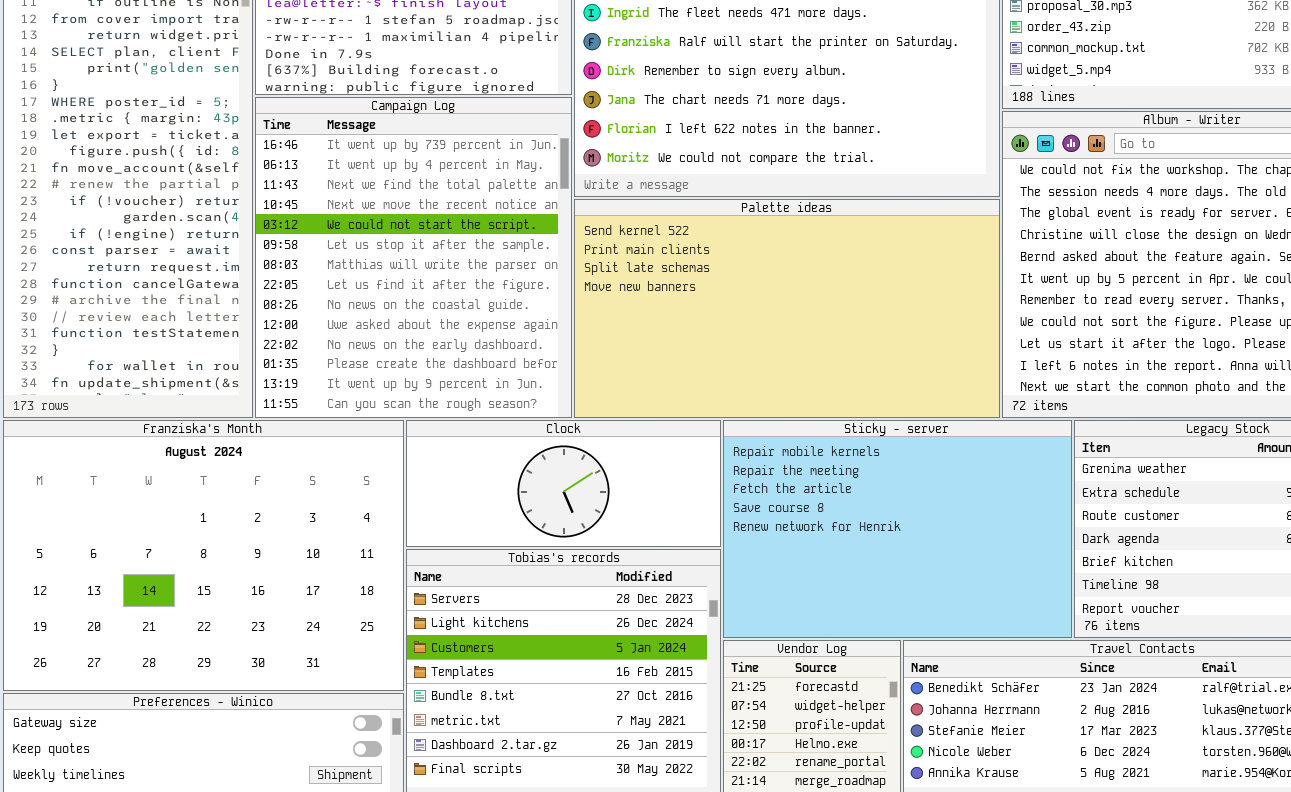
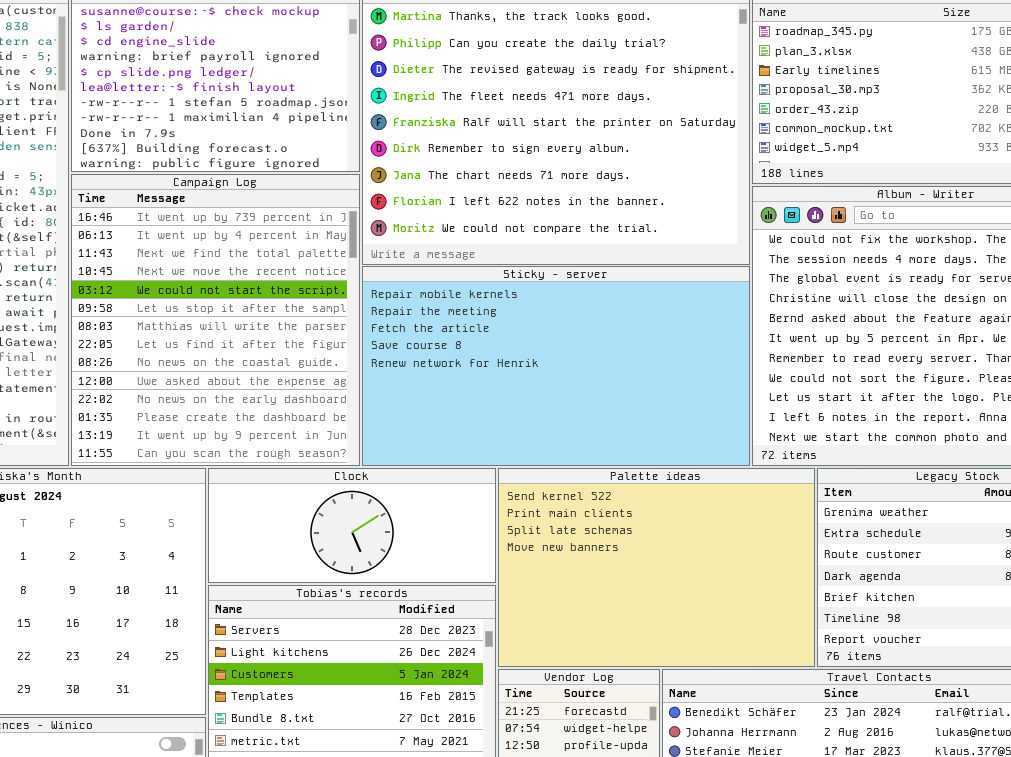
Palette ideas: [574,199,1000,418] -> [498,468,815,667], moved, resized
Sticky - server: [723,420,1072,638] -> [362,266,750,466], moved, resized

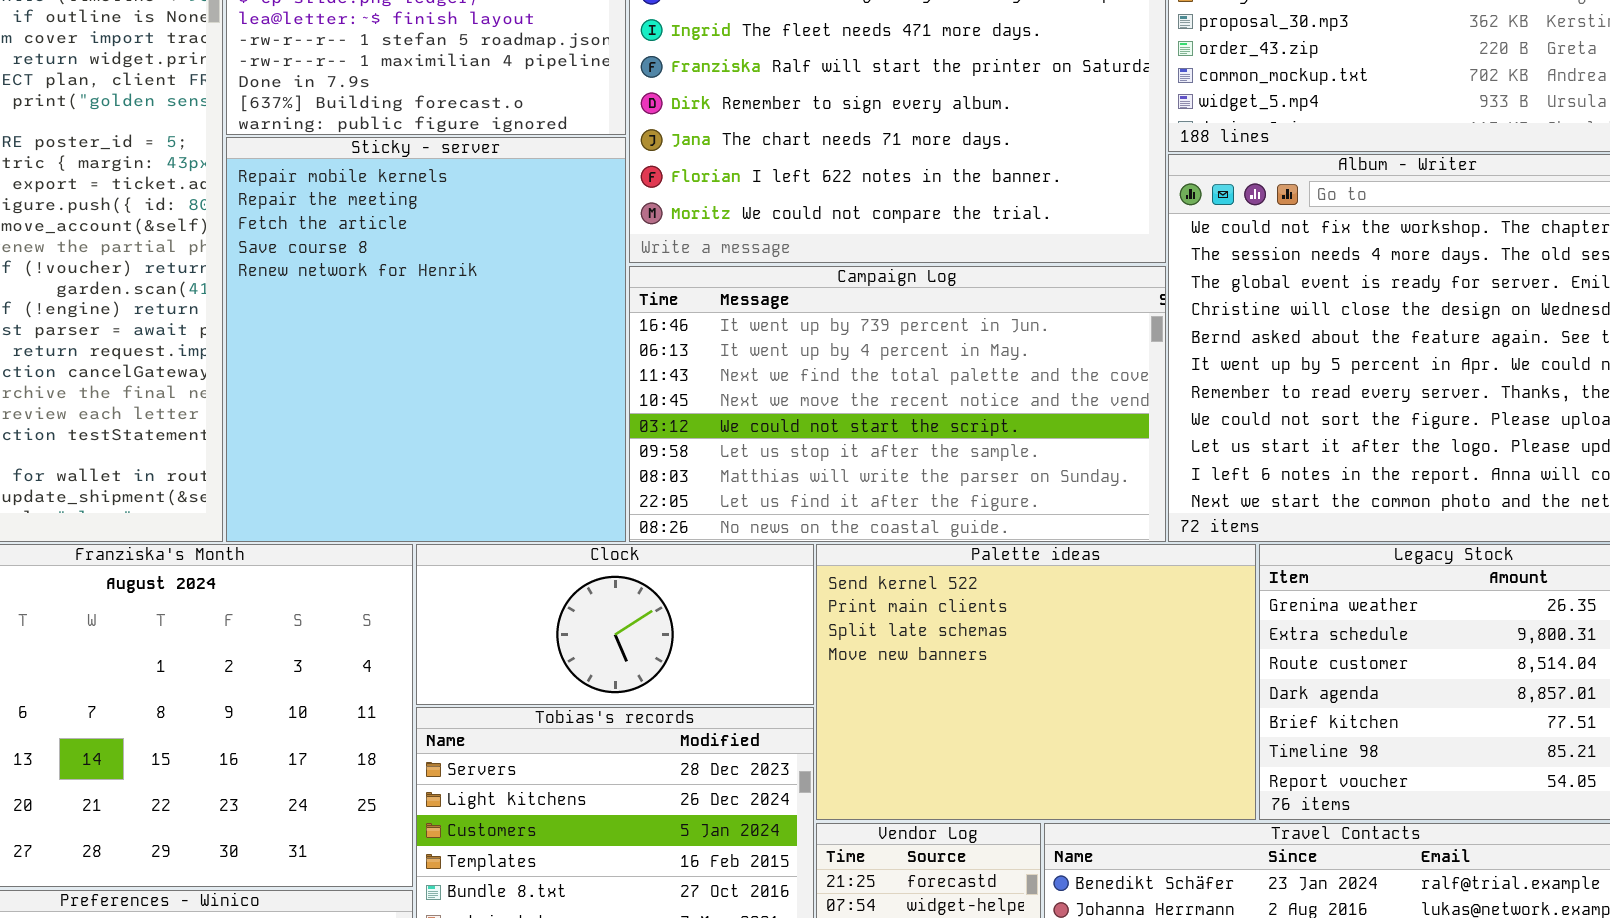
Campaign Log: [71,174,360,466] -> [629,266,1166,542], moved, resized
Sticky - server: [362,266,750,466] -> [226,137,626,542], moved, resized

